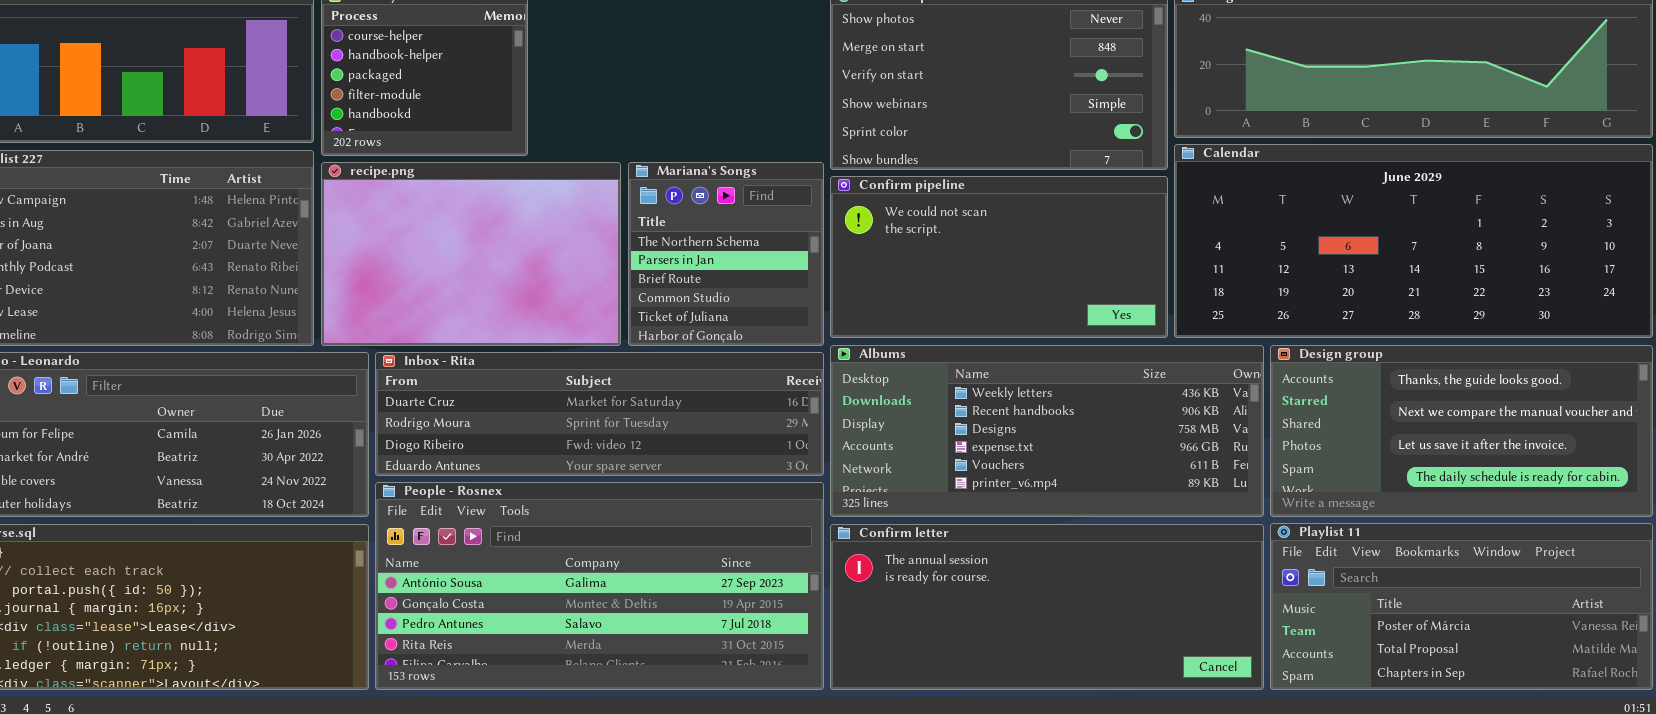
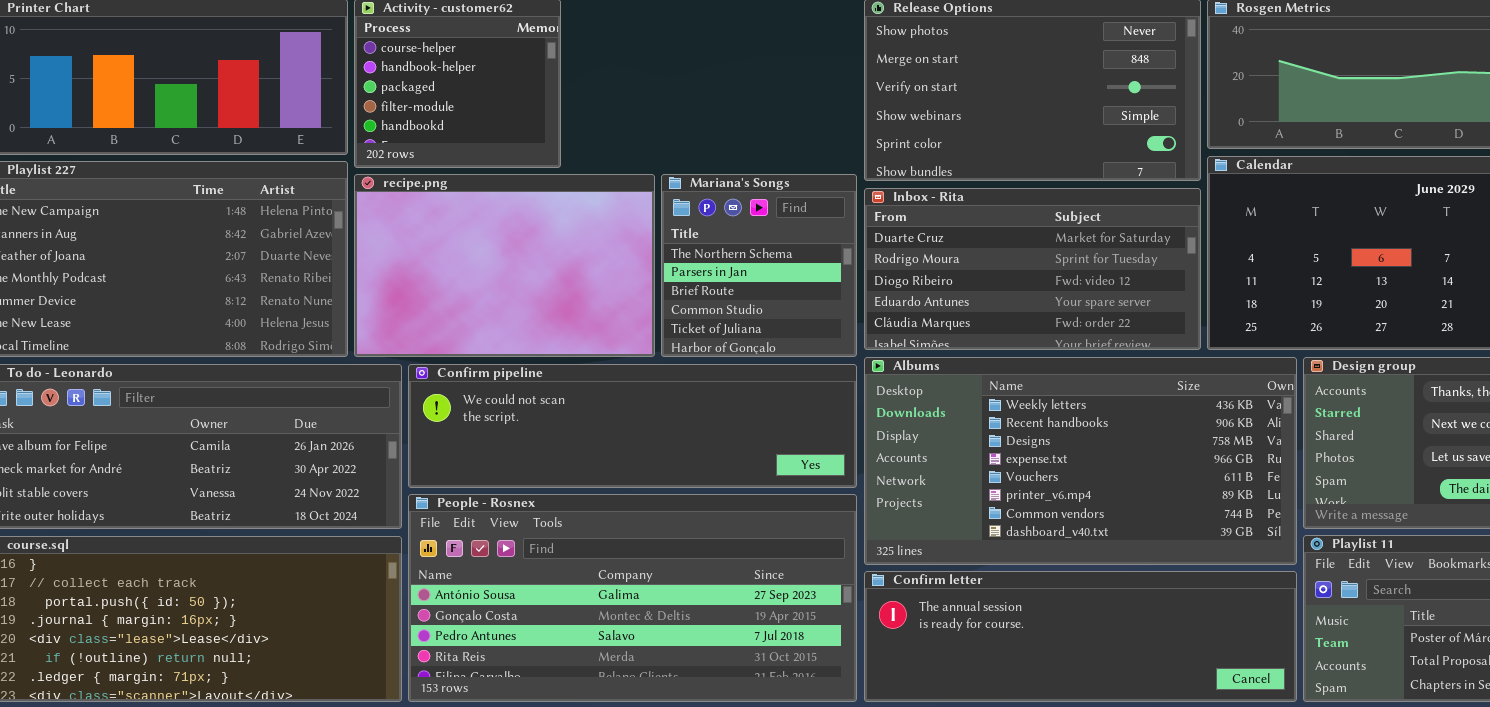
Confirm pipeline: [830,176,1168,338] -> [408,364,857,488], moved, resized
Albums: [830,345,1264,517] -> [864,357,1297,565], resized
Inbox - Rita: [375,352,824,476] -> [864,188,1201,350], moved, resized
Confirm letter: [830,524,1264,690] -> [864,571,1297,702], resized

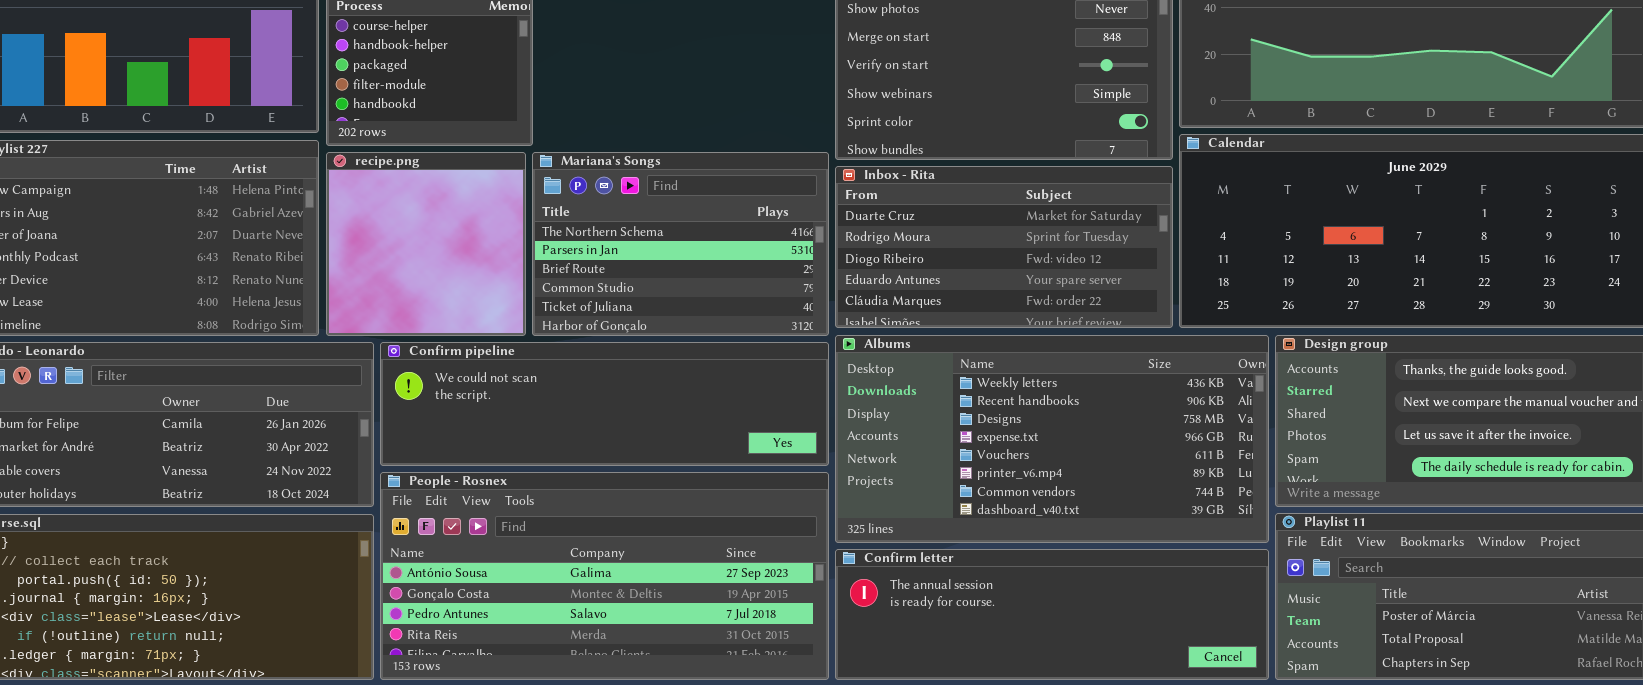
recipe.png: [354,174,655,357] -> [326,152,526,336], resized
Mariana's Songs: [661,174,857,357] -> [532,152,829,336], resized

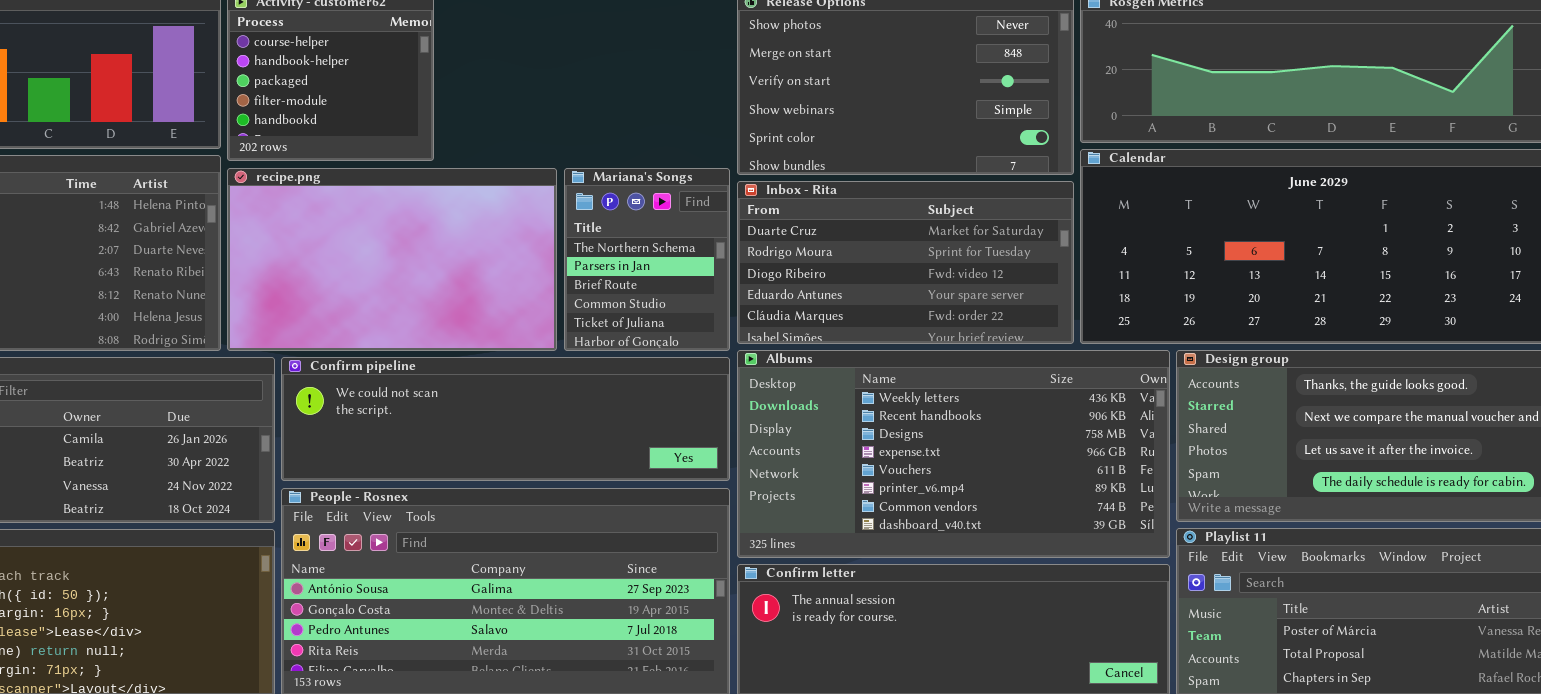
recipe.png: [326,152,526,336] -> [227,168,557,351], resized
Mariana's Songs: [532,152,829,336] -> [564,168,730,351], resized

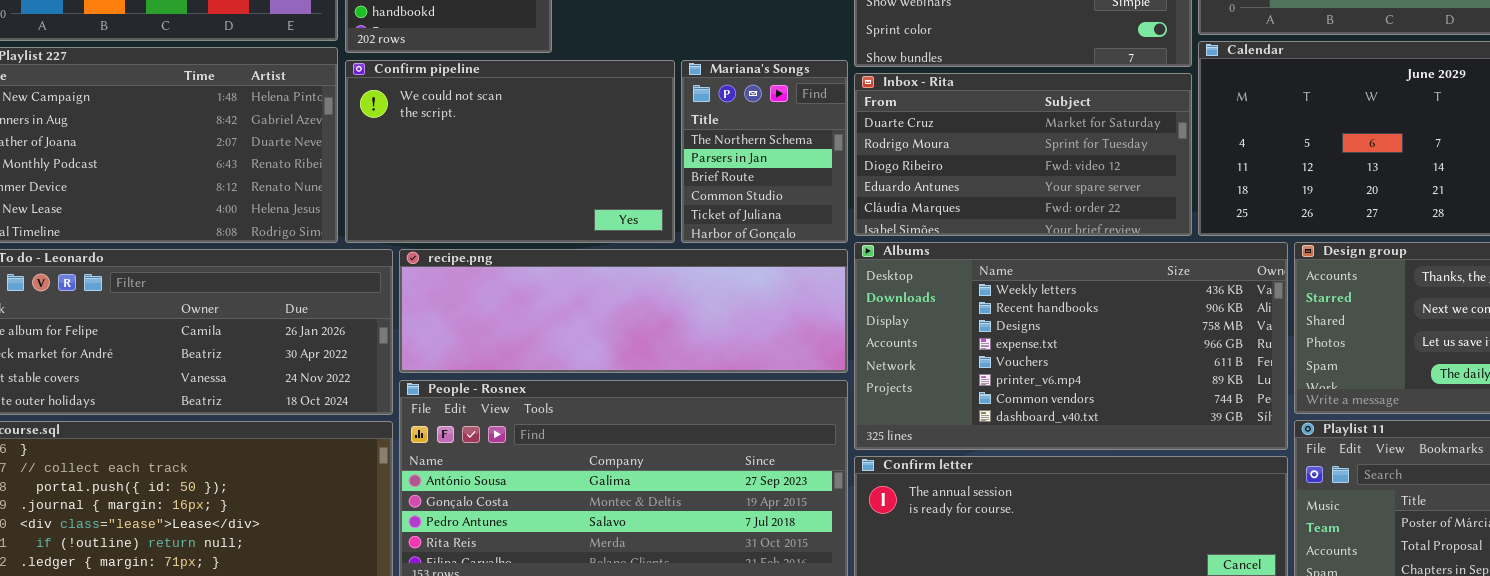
recipe.png: [227,168,557,351] -> [399,249,848,373], moved, resized
Confirm pipeline: [281,357,730,481] -> [345,60,675,243], moved, resized

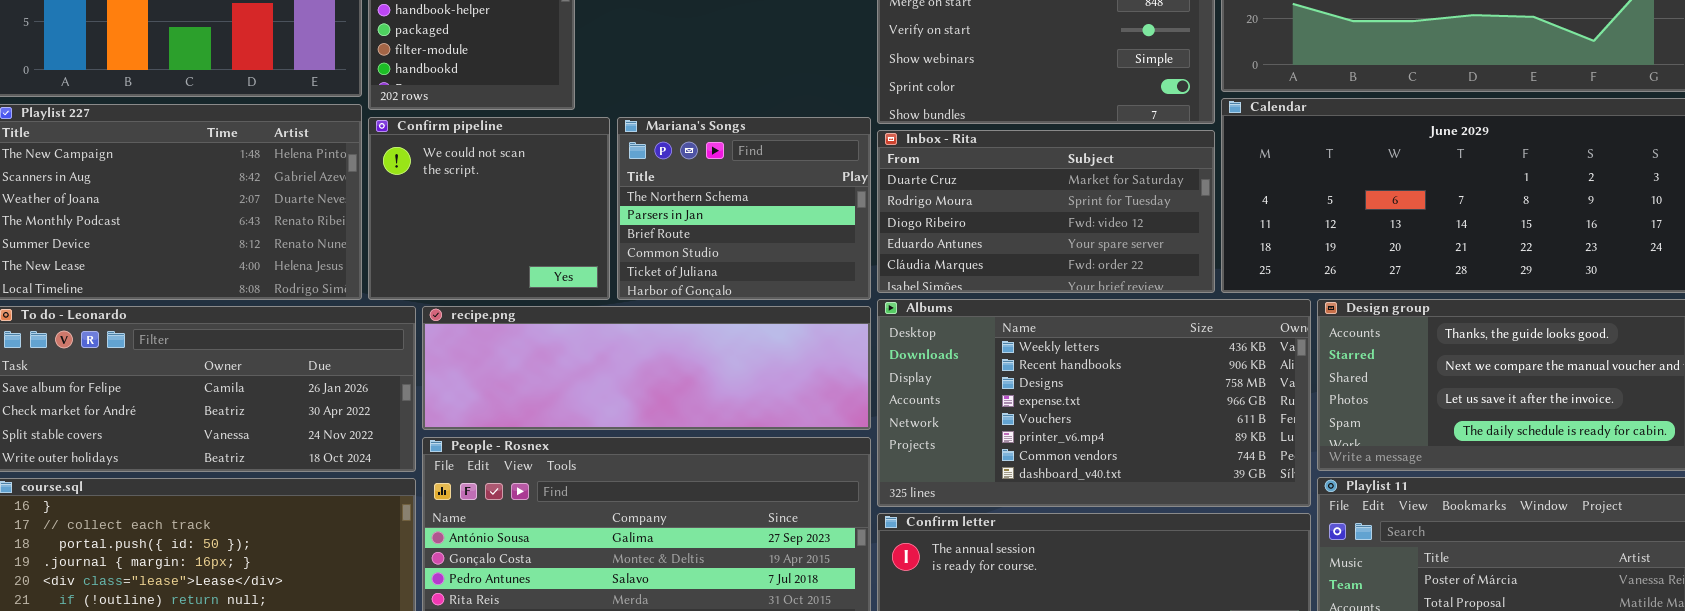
Confirm pipeline: [345,60,675,243] -> [368,117,610,300], resized
Mariana's Songs: [681,60,848,243] -> [617,117,871,300], resized

